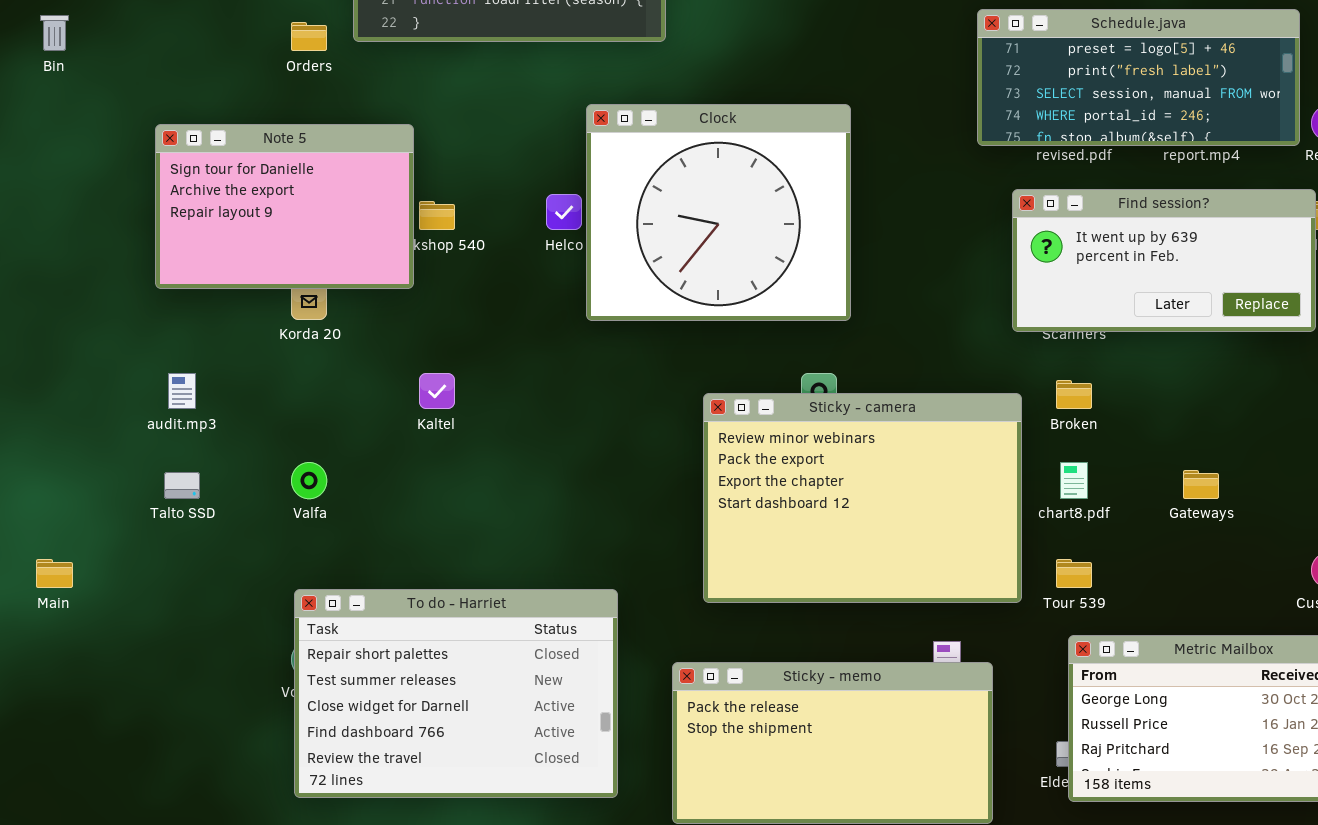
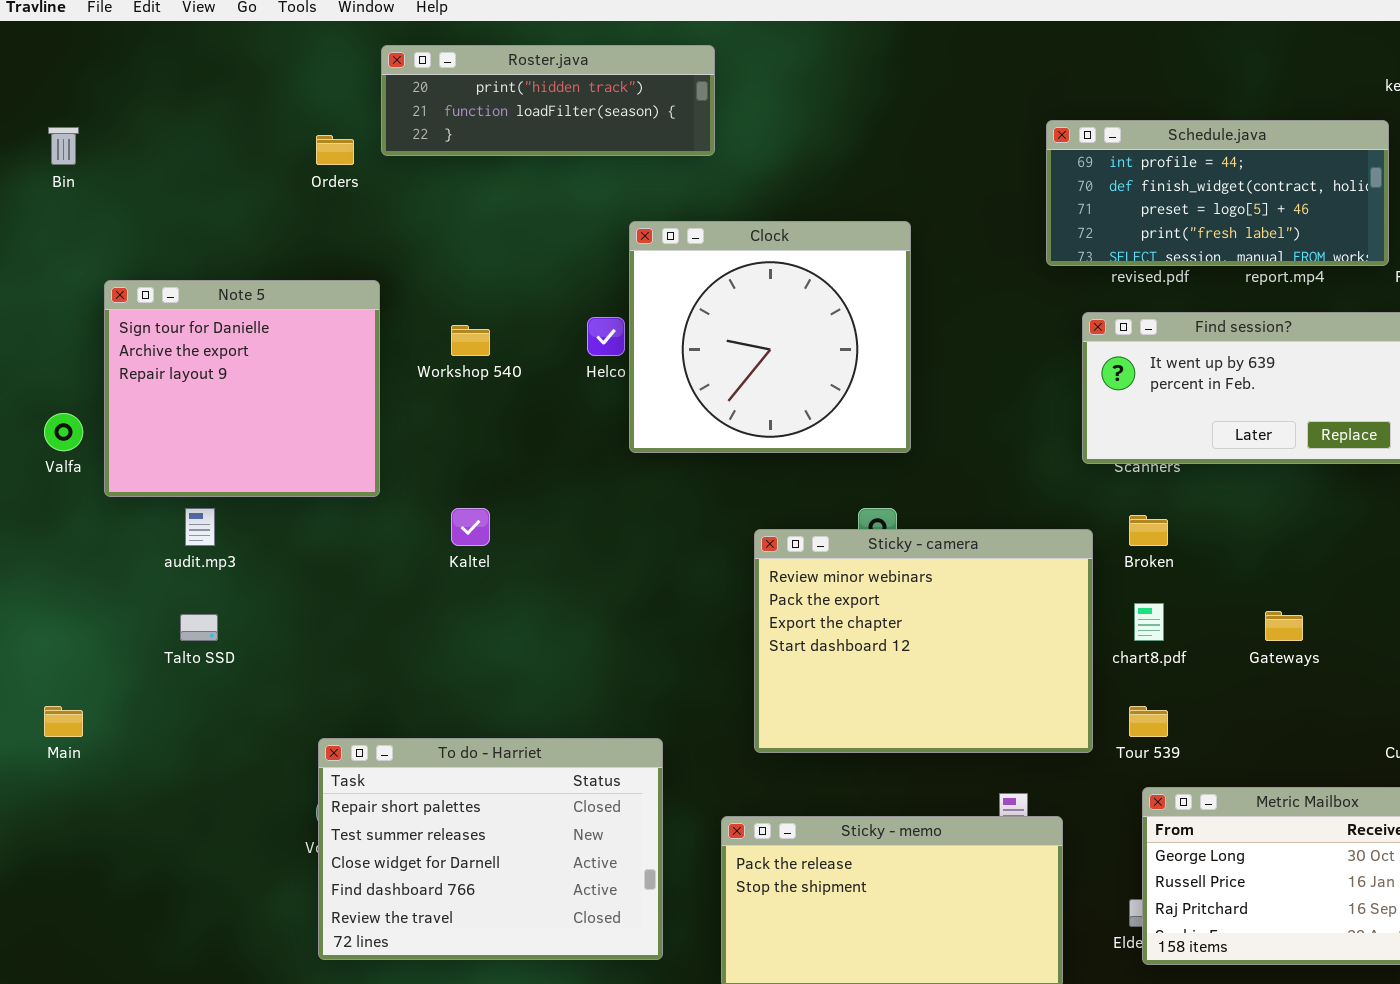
Schedule.java: [977,9,1300,146] -> [1046,120,1389,266], scrolled up 2 rows
Note 5: [155,124,414,289] -> [104,280,380,497], moved, resized
Valfa: [291,462,327,499] -> [44,413,83,451], moved

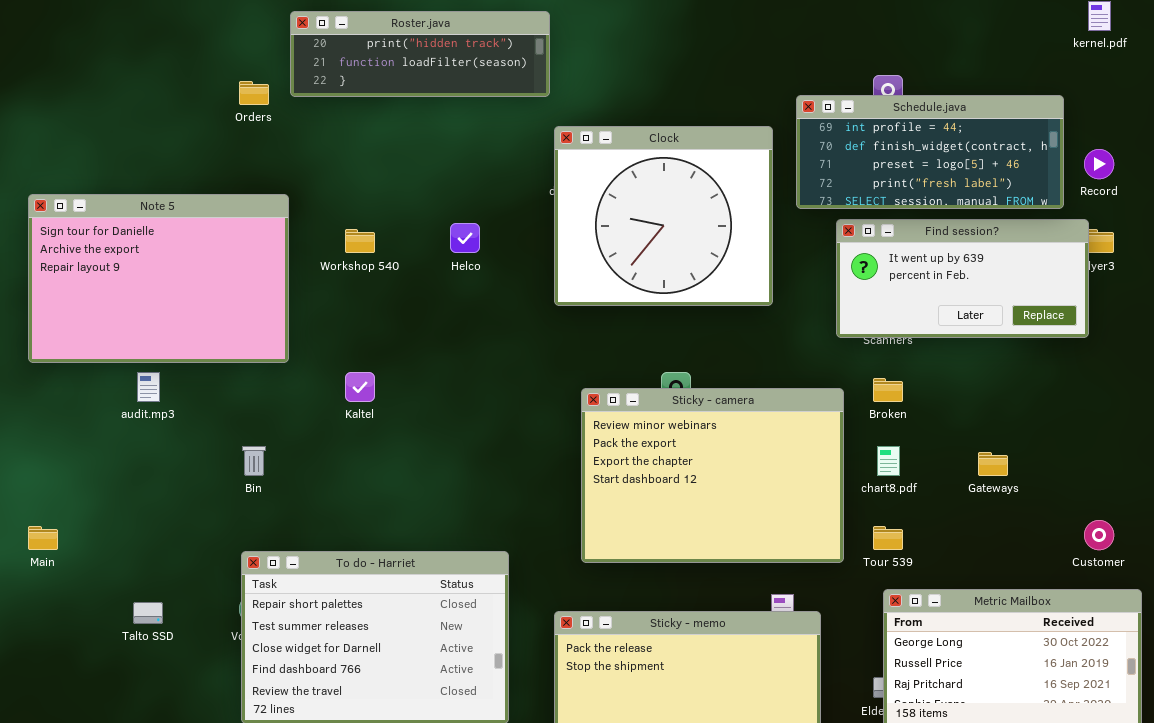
Schedule.java: [1046,120,1389,266] -> [796,95,1064,209], moved
Bin: [48,127,79,165] -> [242,446,266,476], moved
Clock: [629,221,911,453] -> [554,126,773,306], moved
Note 5: [104,280,380,497] -> [28,194,289,363], resized
Talto SSD: [180,614,218,641] -> [133,602,163,624], moved

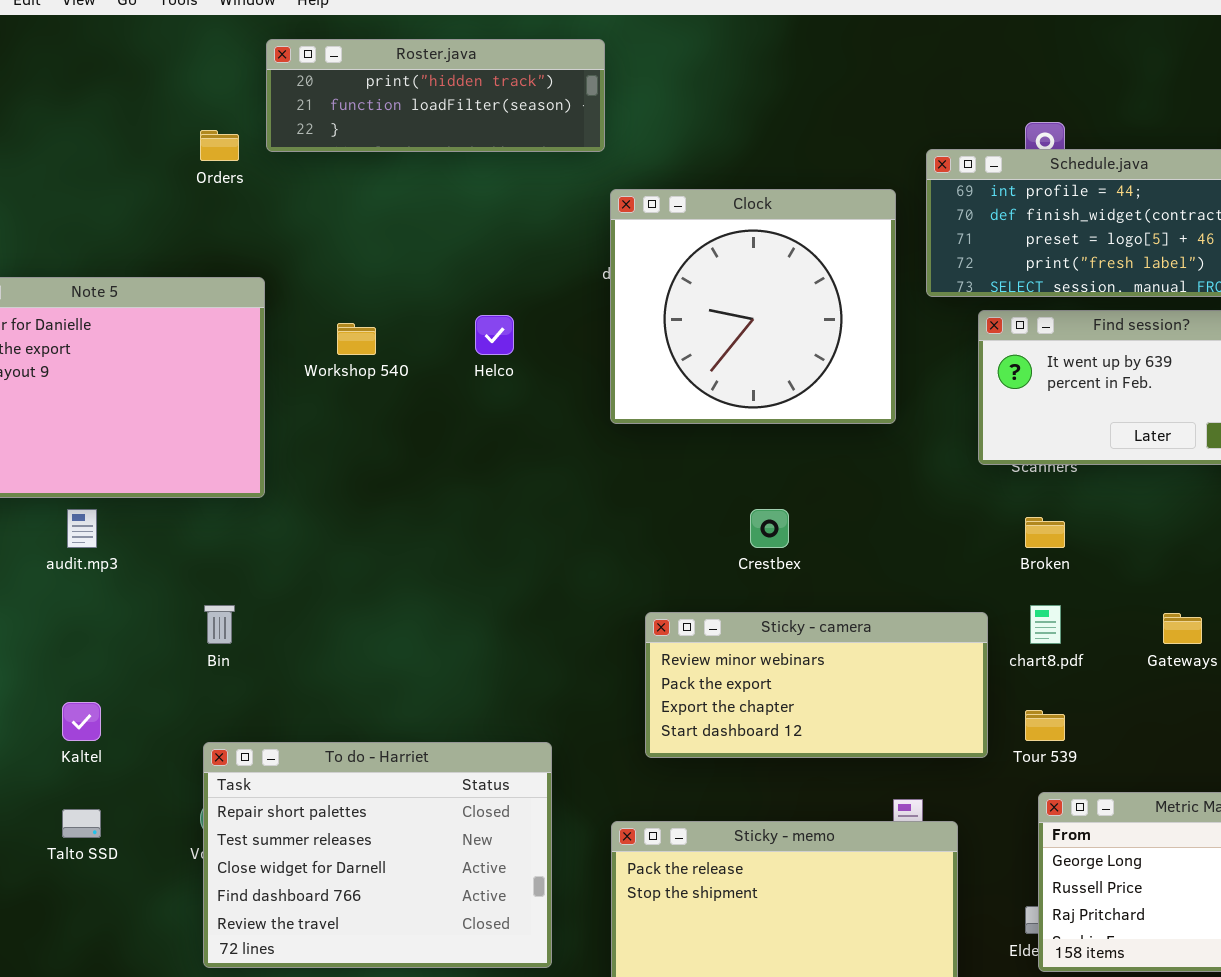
Kaltel: [345,372,375,402] -> [62,702,101,741], moved
Sticky - camera: [581,388,844,563] -> [645,612,988,758], resized

